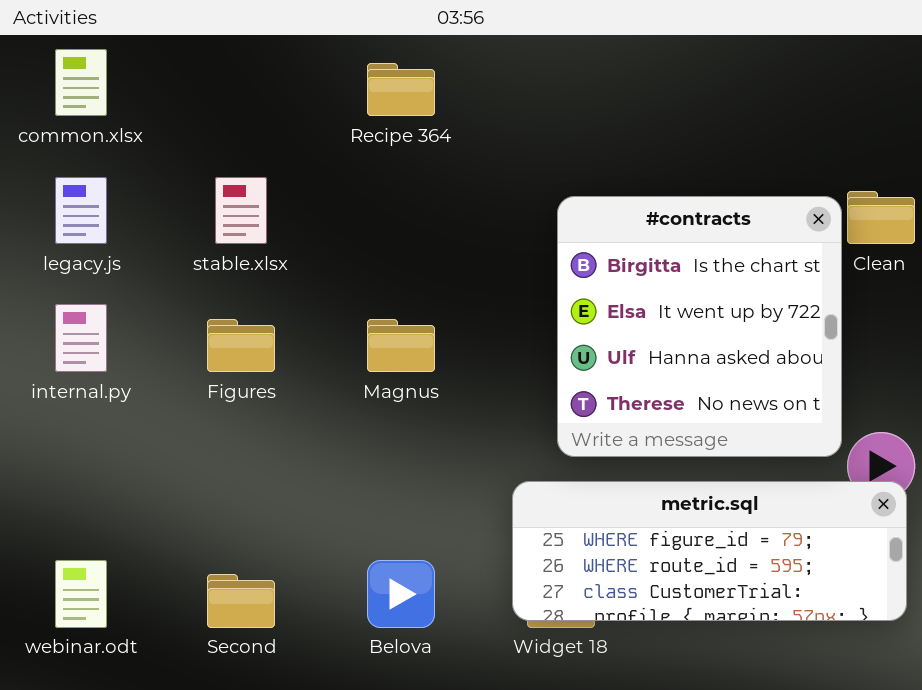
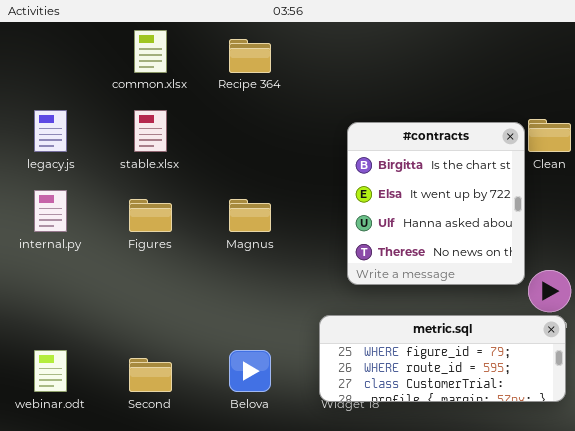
common.xlsx: [55,49,107,116] -> [134,30,167,73], moved
metric.sql: [512,481,907,621] -> [319,315,566,402], moved

